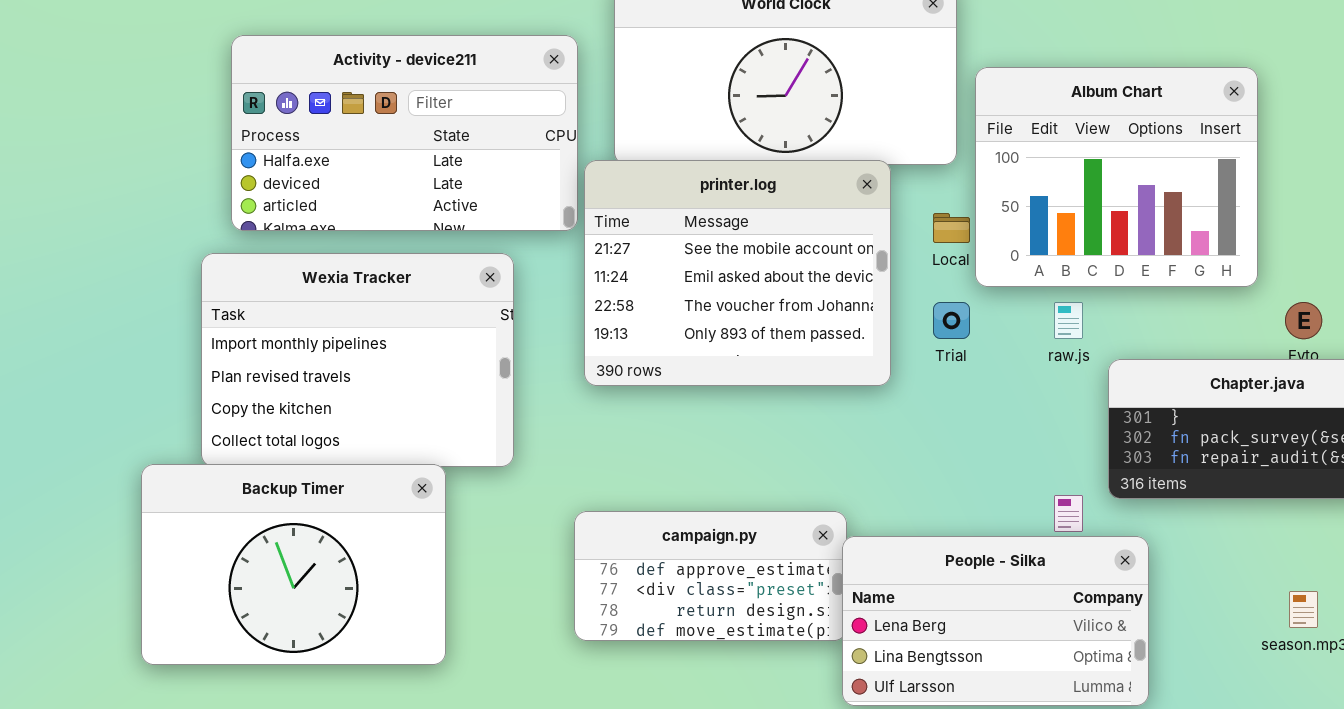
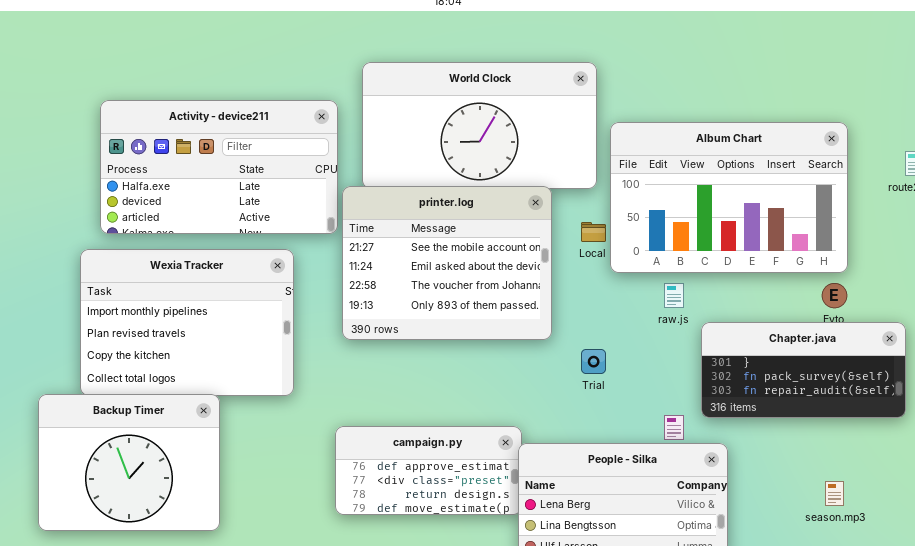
Album Chart: [975,67,1258,287] -> [610,122,848,273], resized
Trial: [933,302,970,339] -> [581,349,606,374], moved
Backup Timer: [141,464,446,665] -> [38,394,220,531], resized

